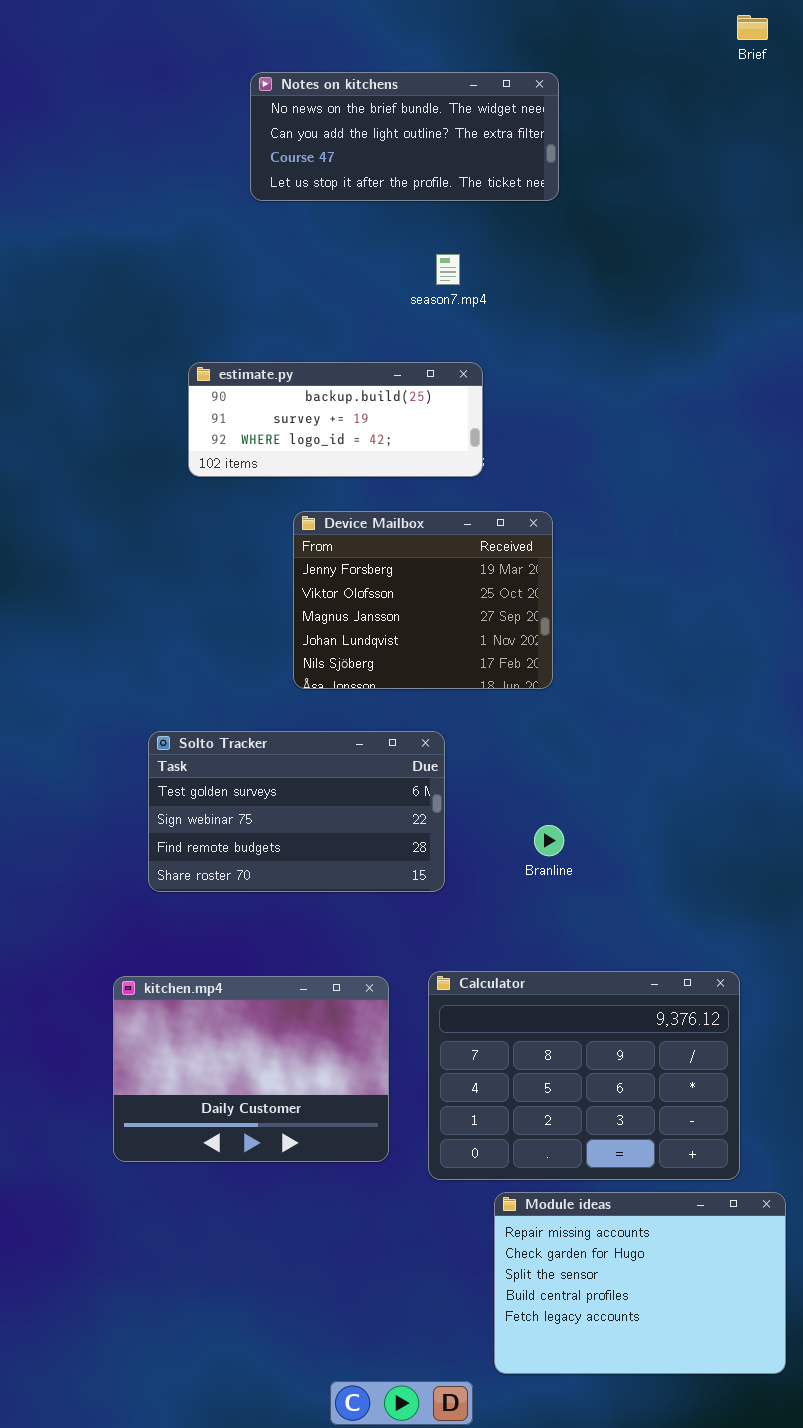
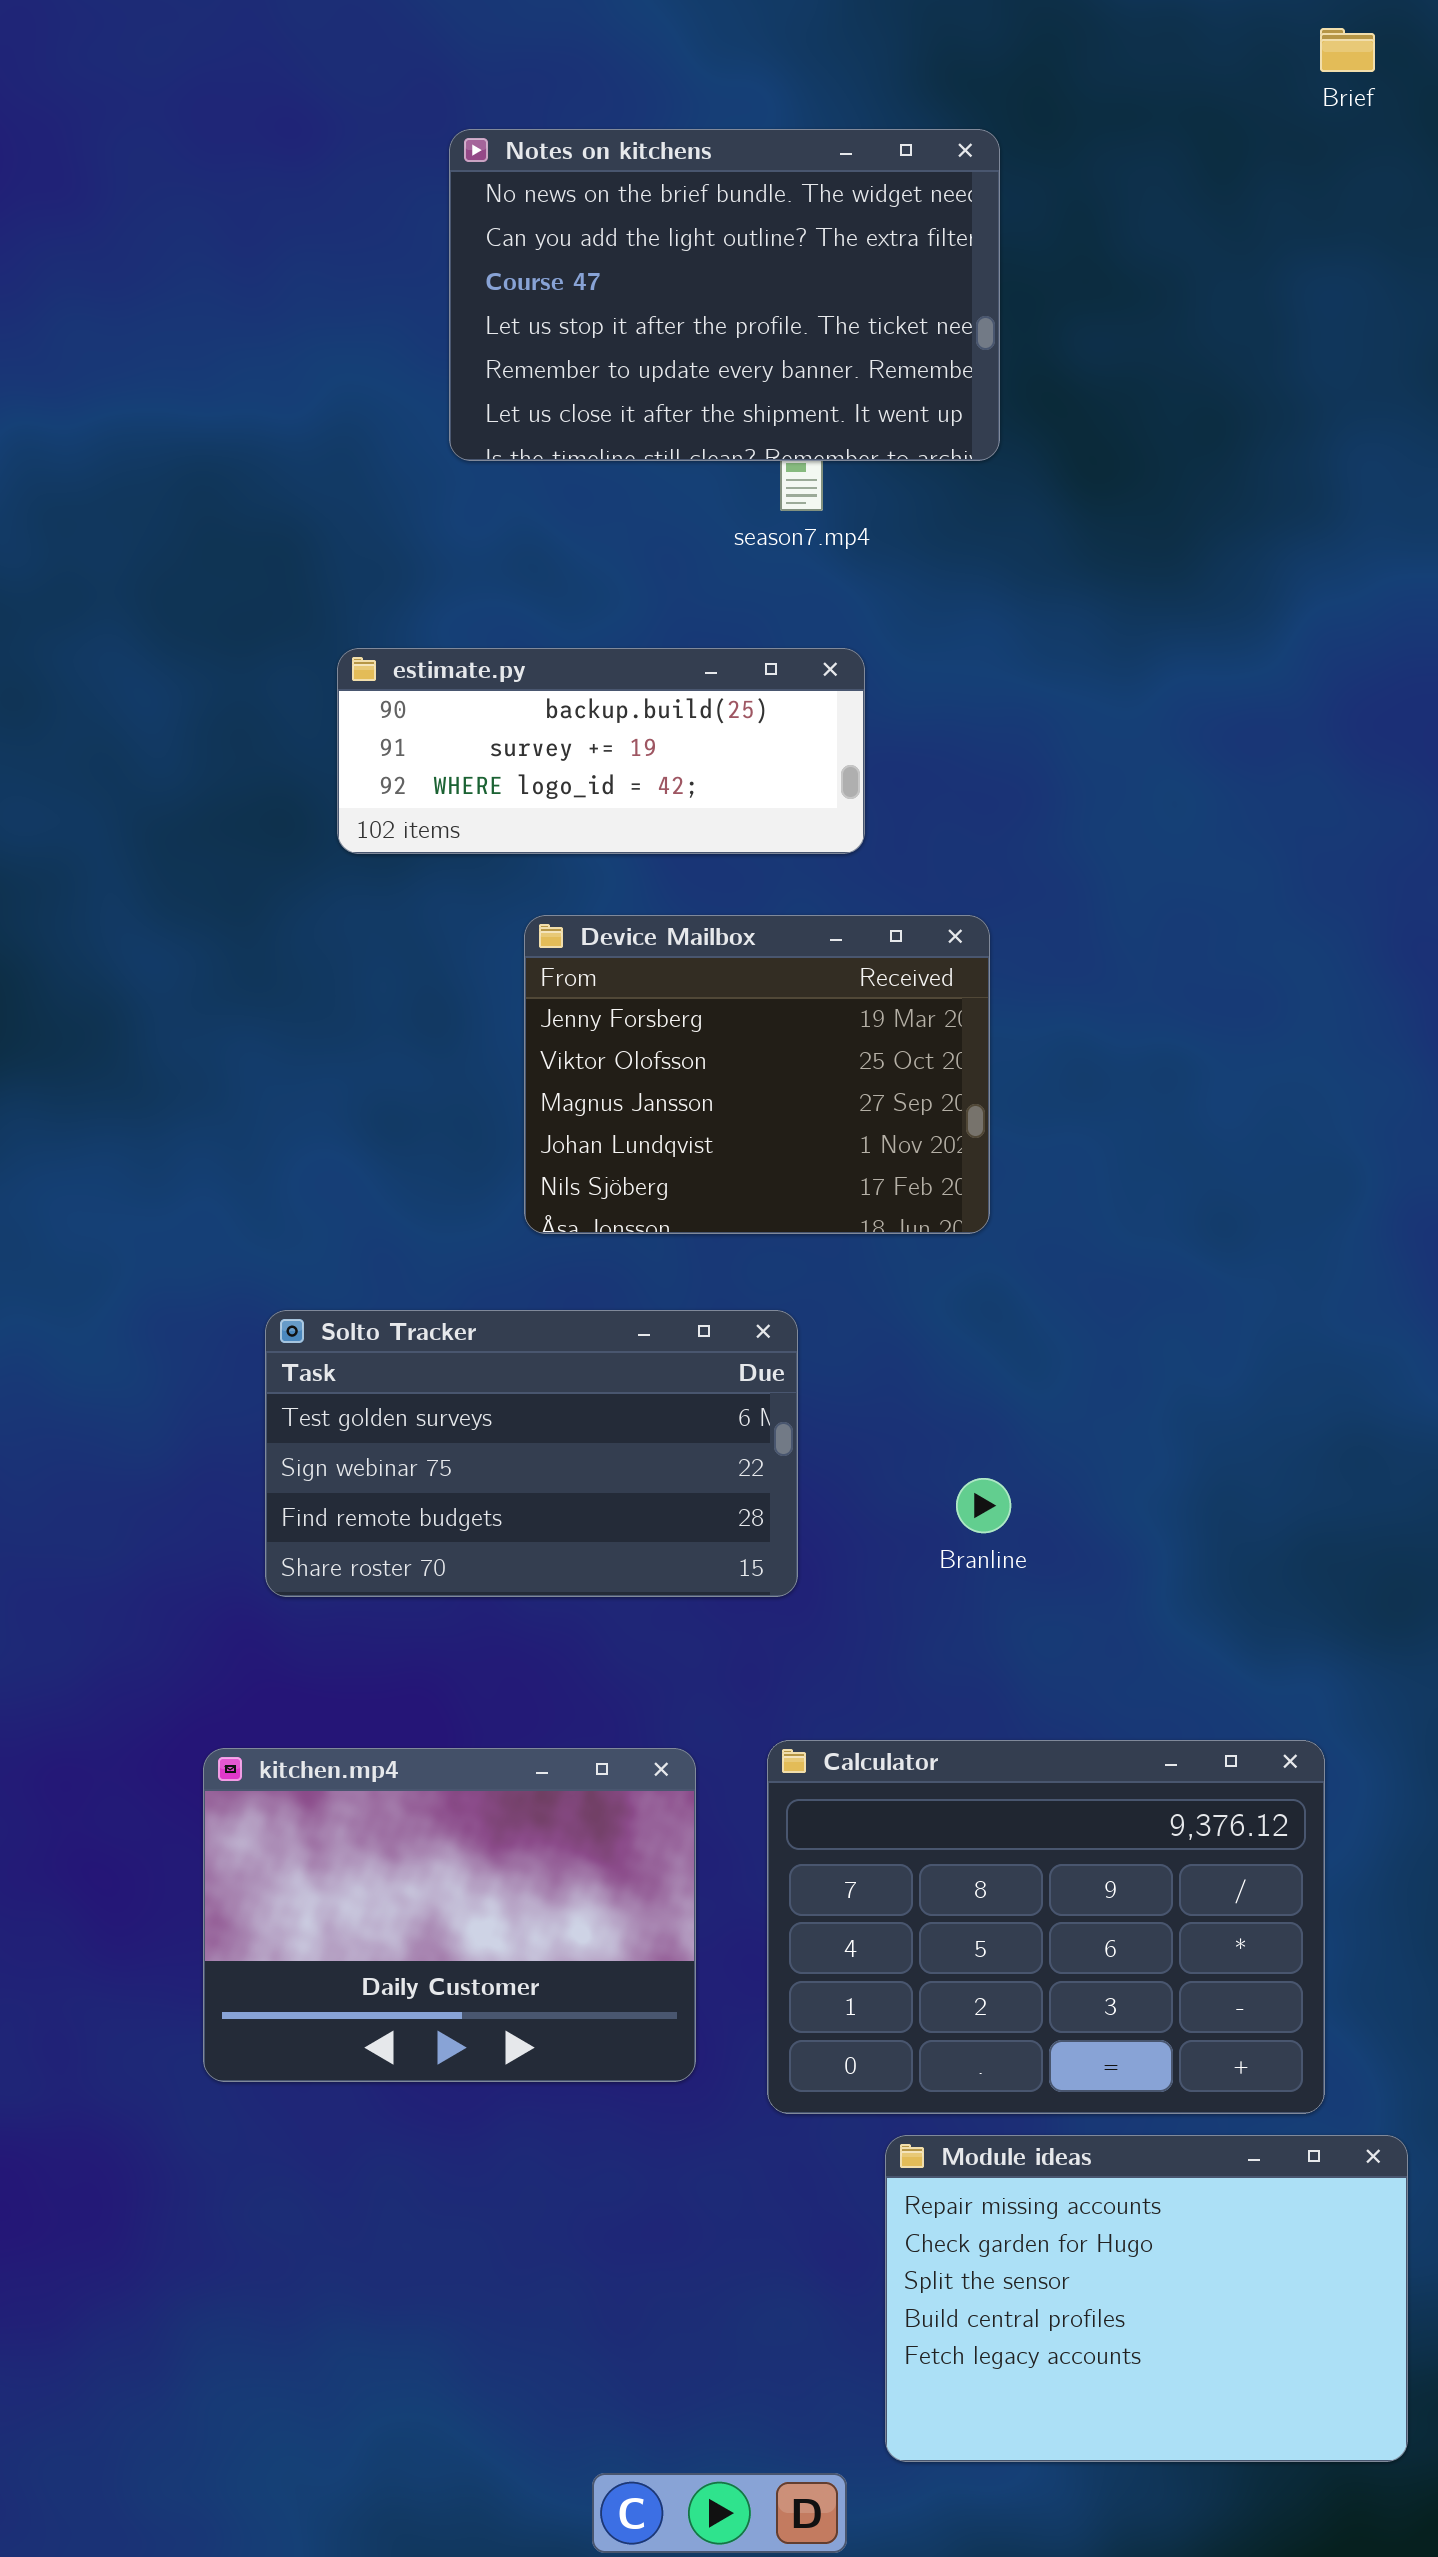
Notes on kitchens: [250,72,559,201] -> [449,129,1000,461], resized

